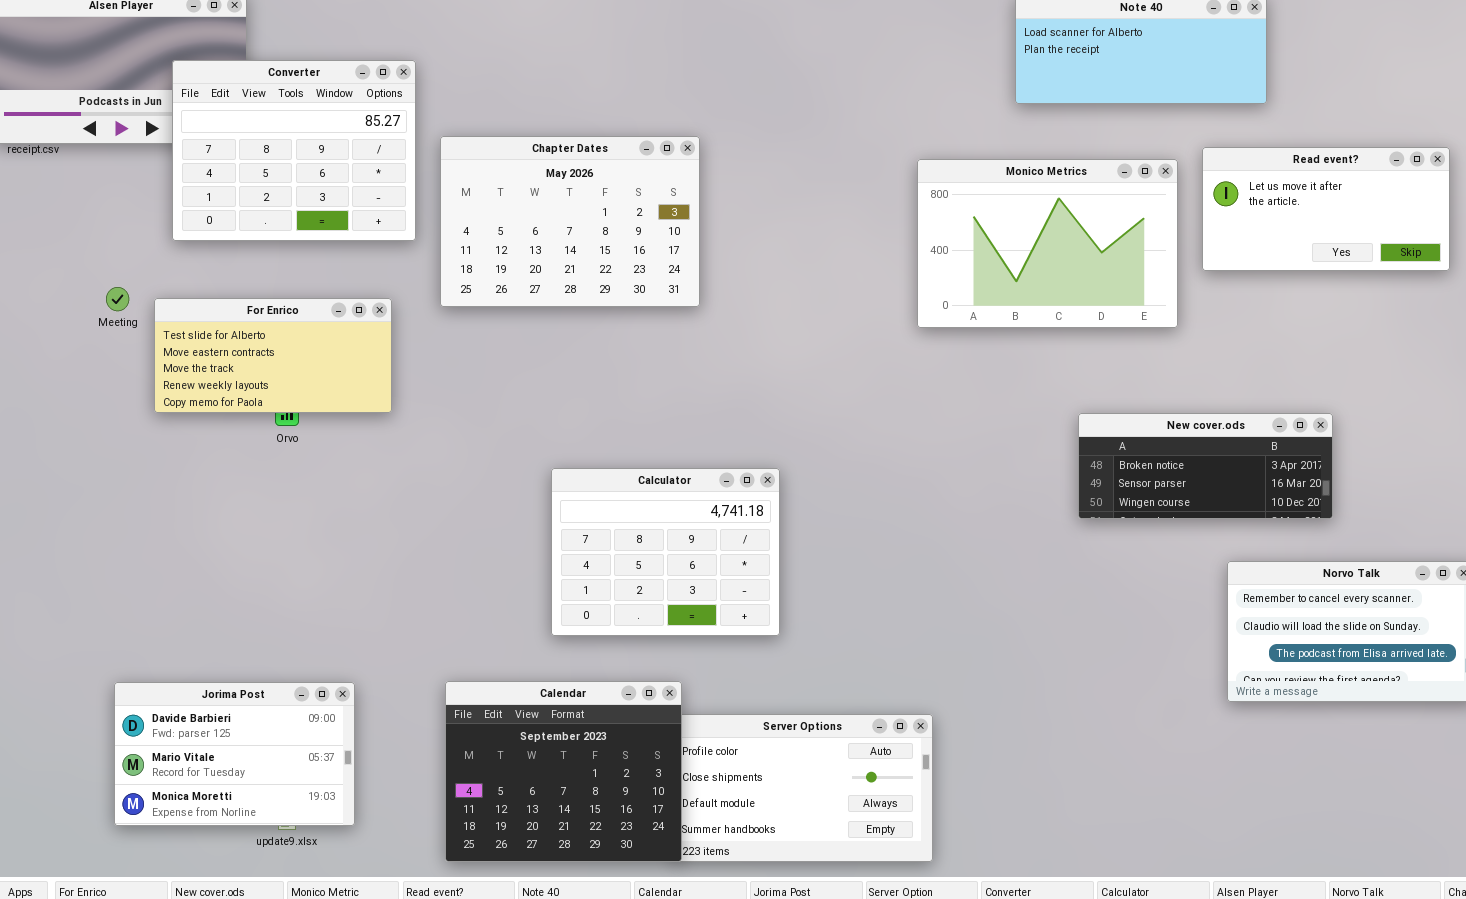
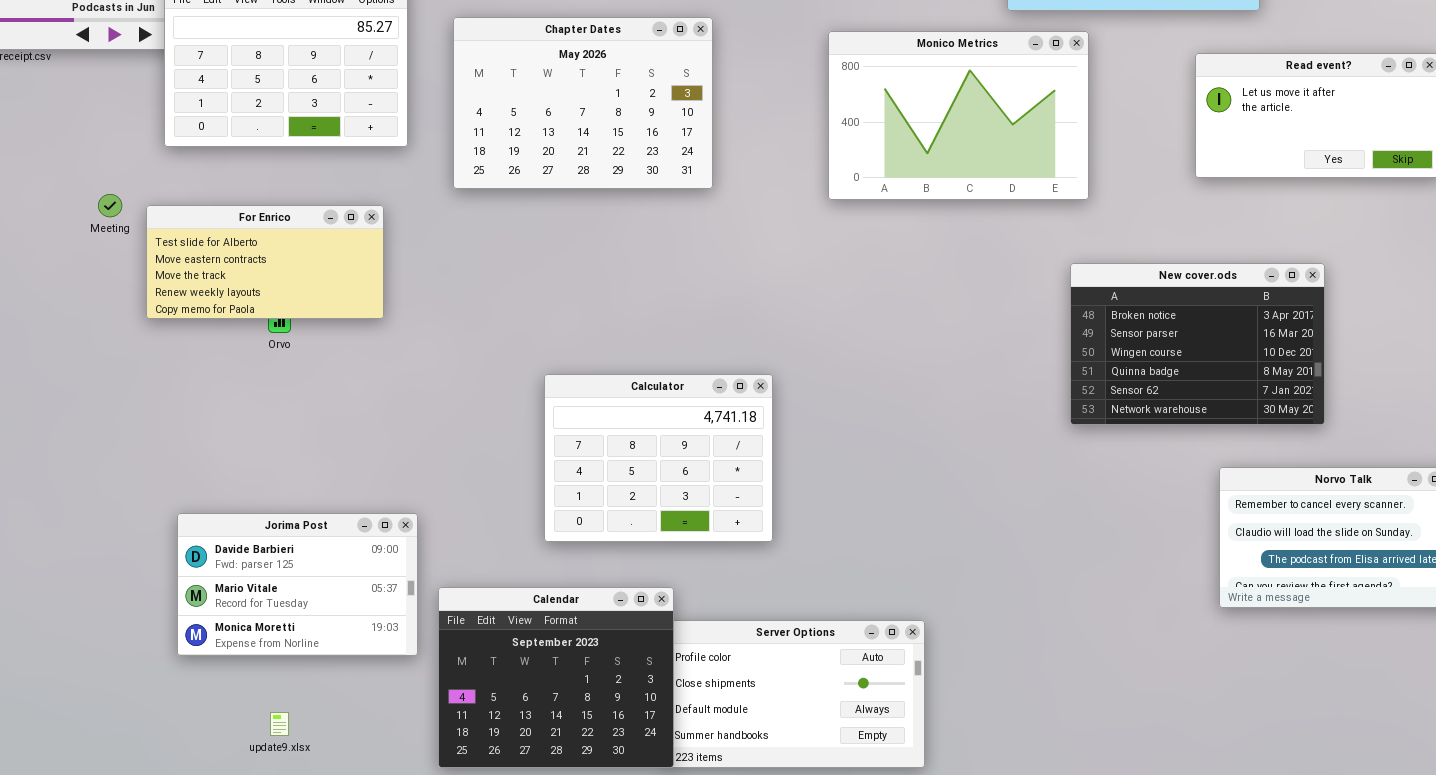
Chapter Dates: [440,136,700,307] -> [453,17,713,189], moved
Monico Metrics: [917,159,1178,328] -> [828,31,1089,200], moved
New cover.ods: [1078,413,1333,519] -> [1070,263,1325,425], resized
Jorima Post: [114,682,355,826] -> [177,513,418,656], moved

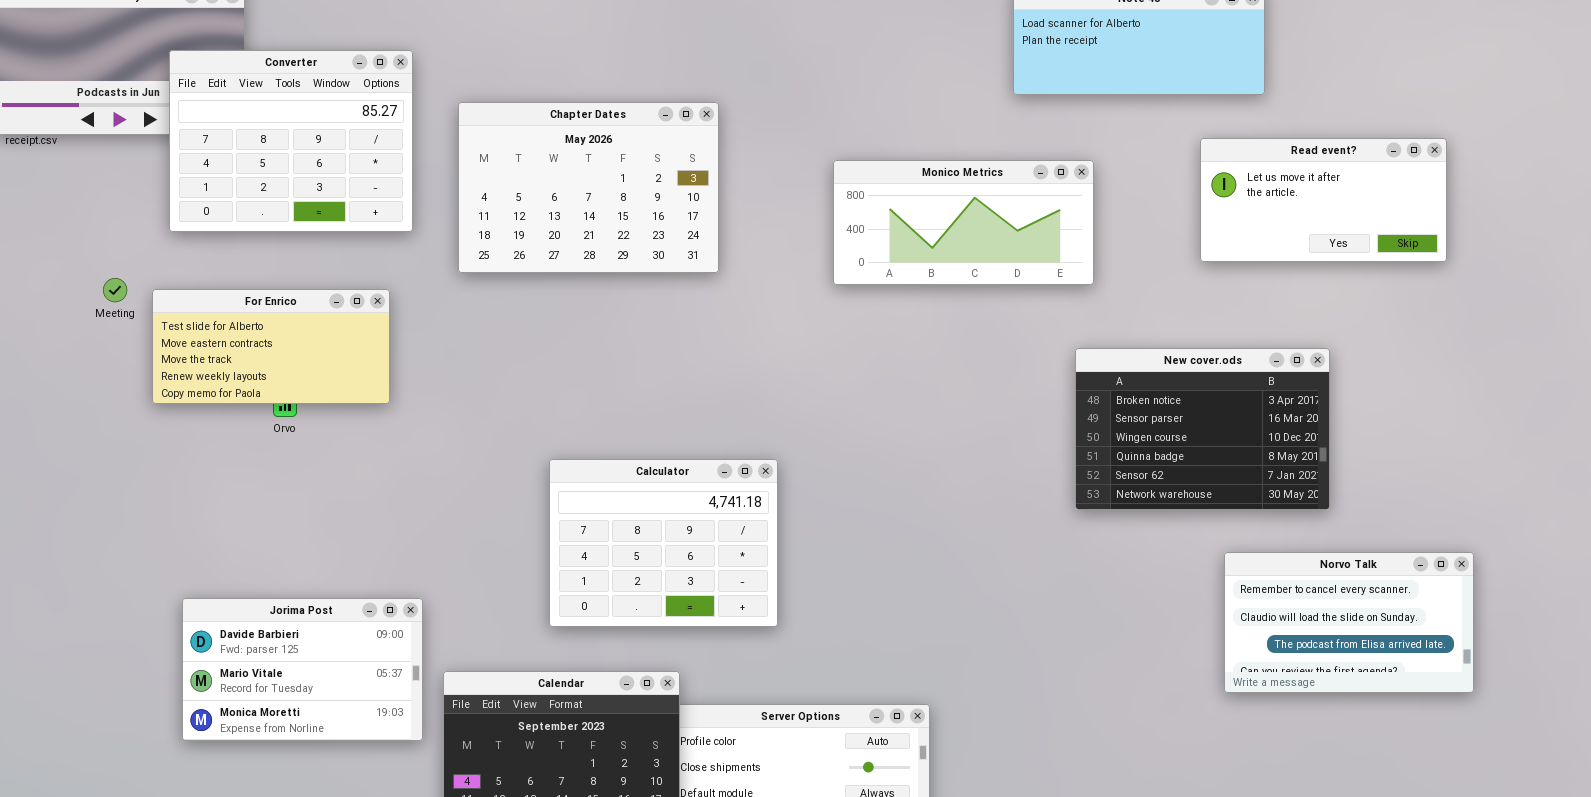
Monico Metrics: [828,31,1089,200] -> [833,160,1094,285], resized

